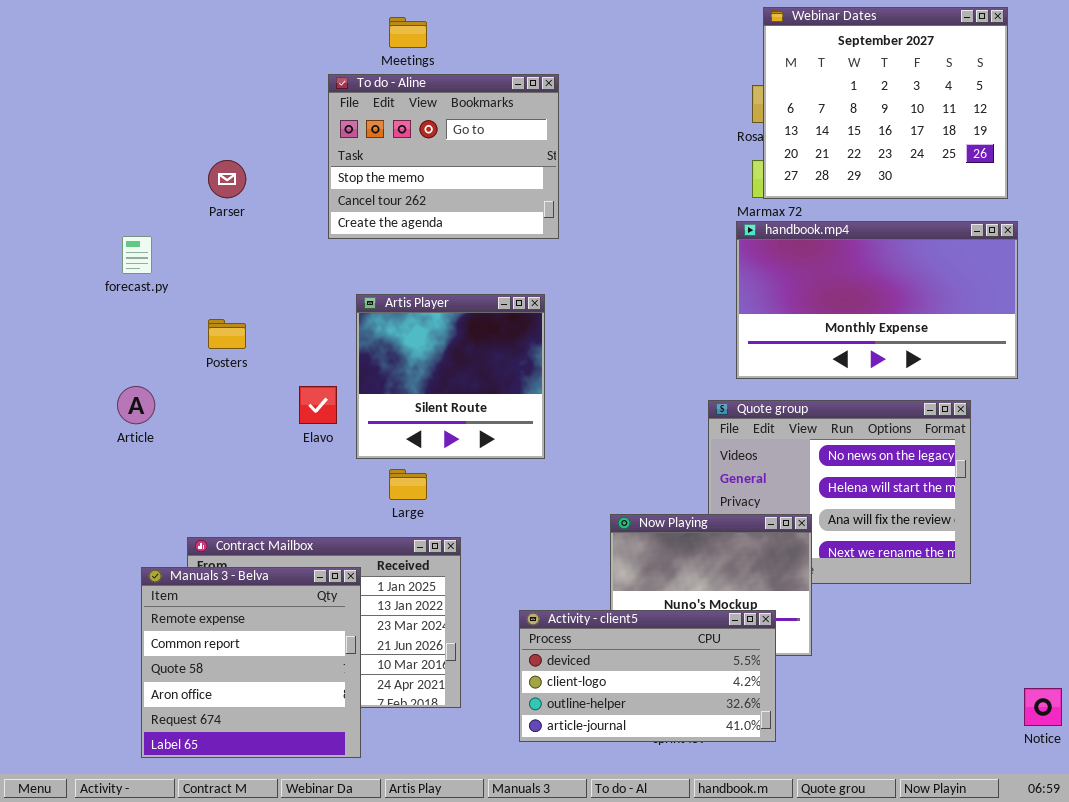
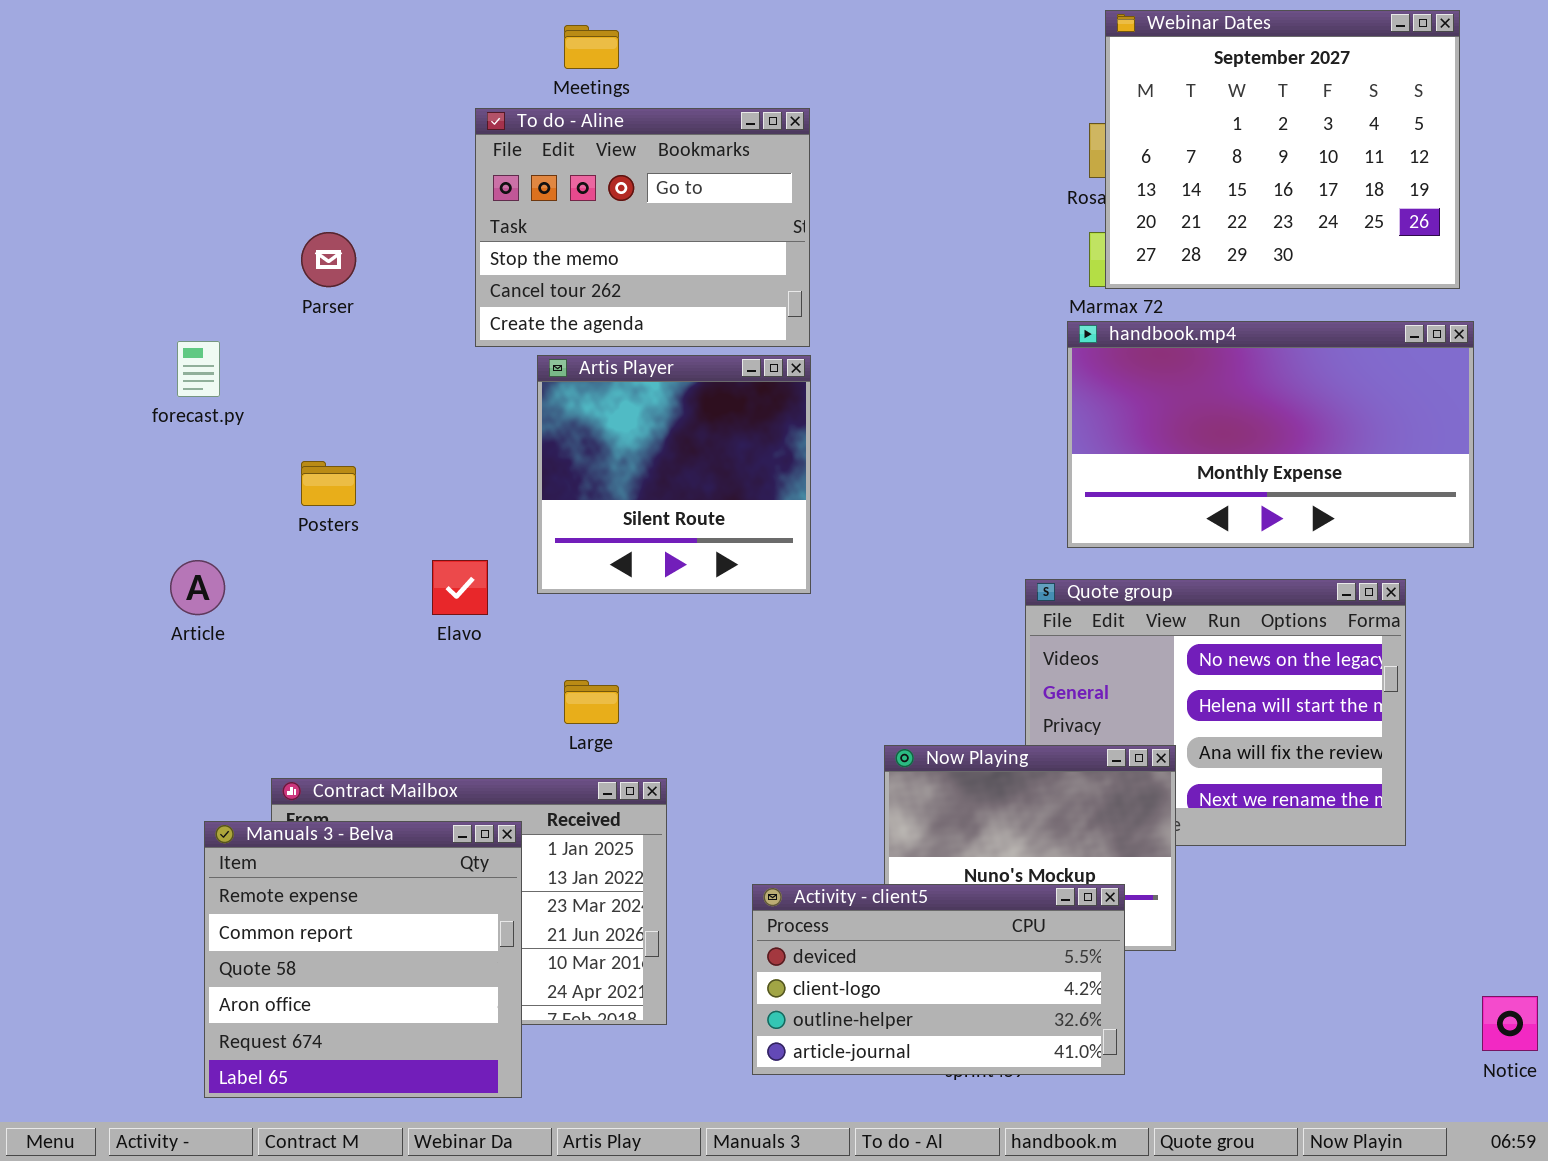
Artis Player: [356,294,545,459] -> [537,355,811,594], moved

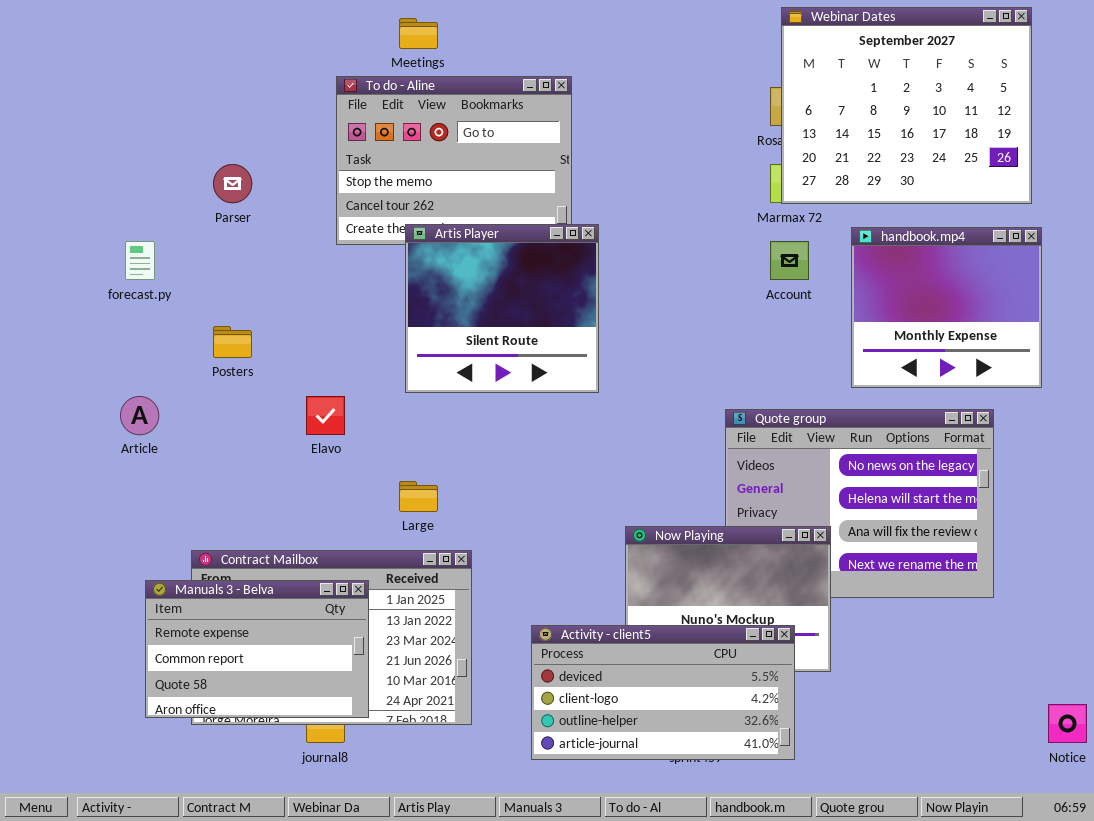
handbook.mp4: [1067,321,1474,548] -> [851,227,1042,388], resized
Artis Player: [537,355,811,594] -> [405,224,599,393], moved
Manuals 3 - Belva: [204,821,522,1098] -> [145,580,369,718], resized

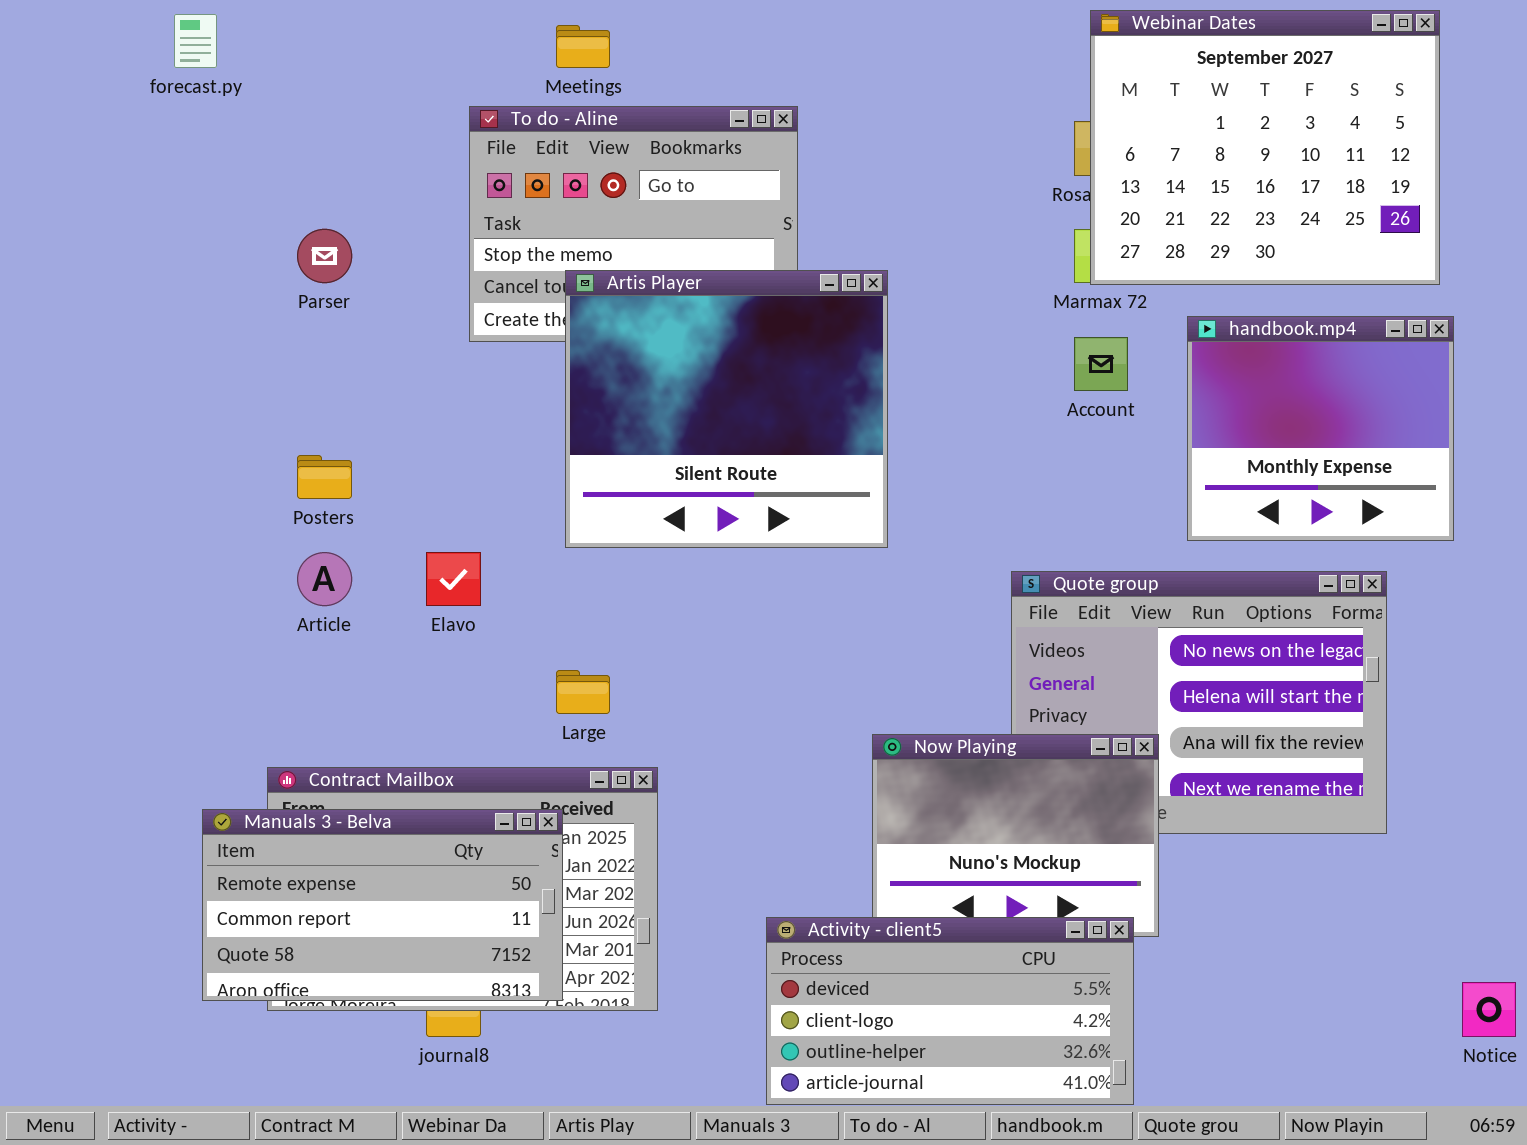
Artis Player: [405,224,599,393] -> [565,270,888,548], resized
forecast.py: [125,241,155,280] -> [174,14,217,68], moved
Article: [120,396,159,435] -> [297,552,352,606], moved
Manuals 3 - Belva: [145,580,369,718] -> [202,809,563,1001], resized
Activity - client5: [531,625,795,760] -> [766,917,1134,1105], moved

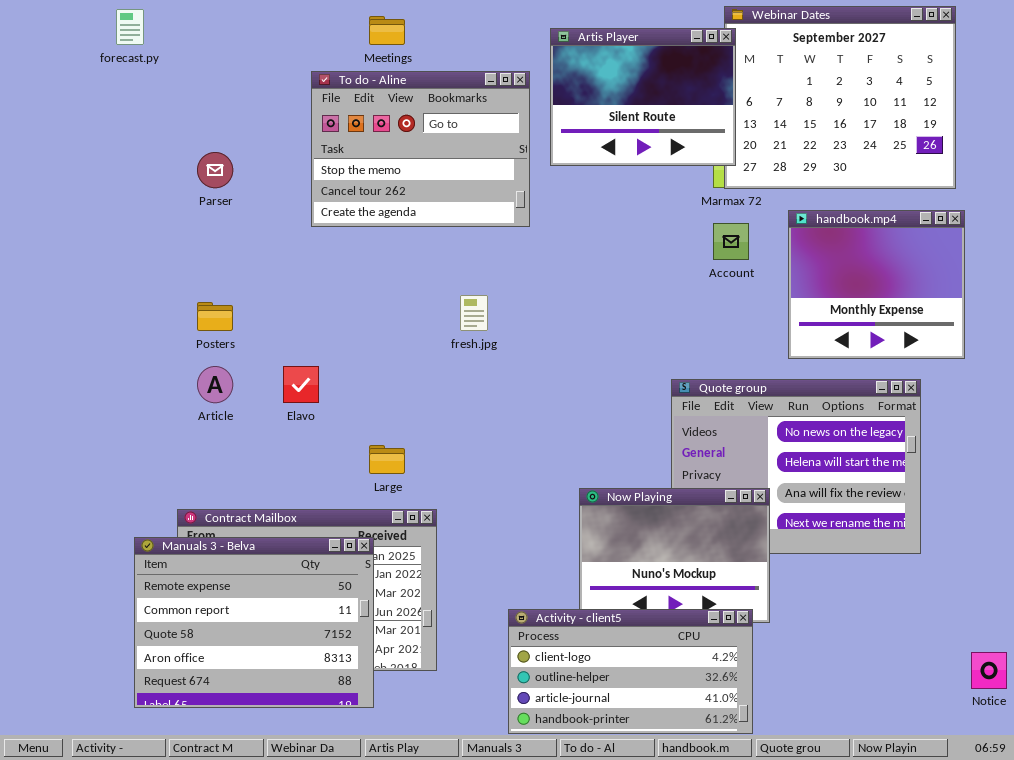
Artis Player: [565,270,888,548] -> [550,28,736,166], moved, resized
Manuals 3 - Belva: [202,809,563,1001] -> [134,537,374,708], resized
Activity - client5: [766,917,1134,1105] -> [508,609,753,734], scrolled down 1 row

